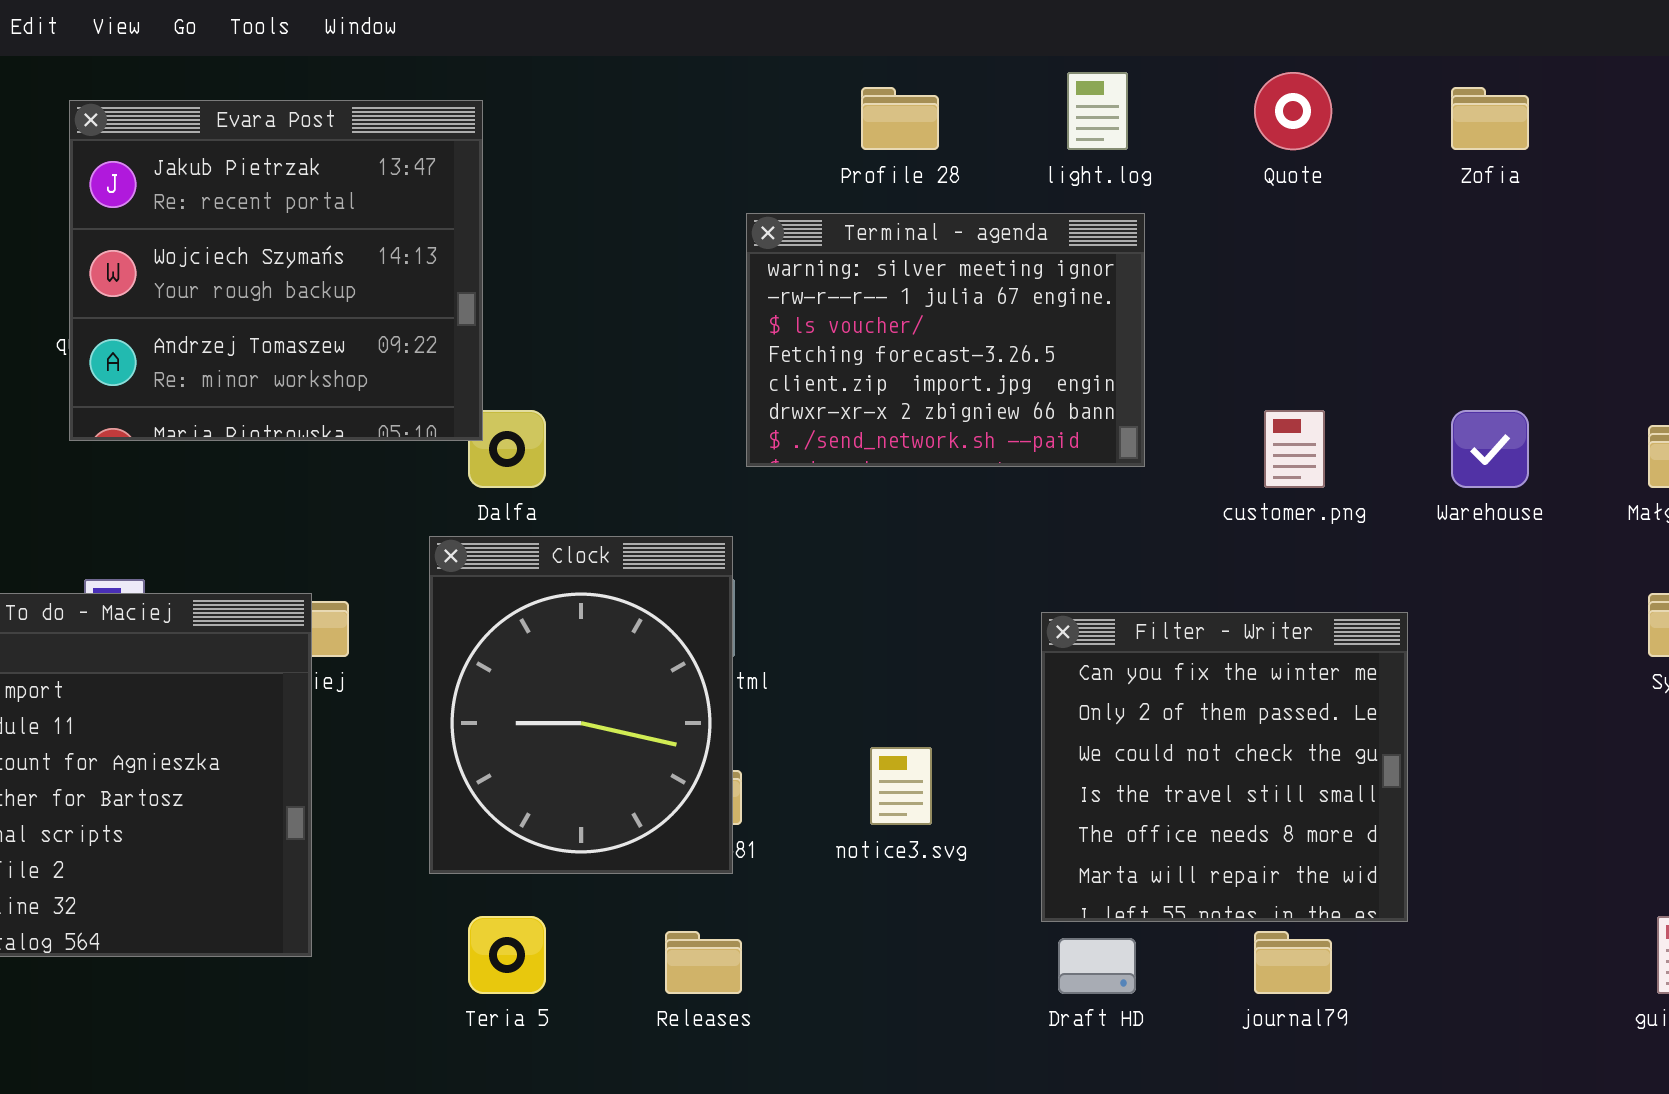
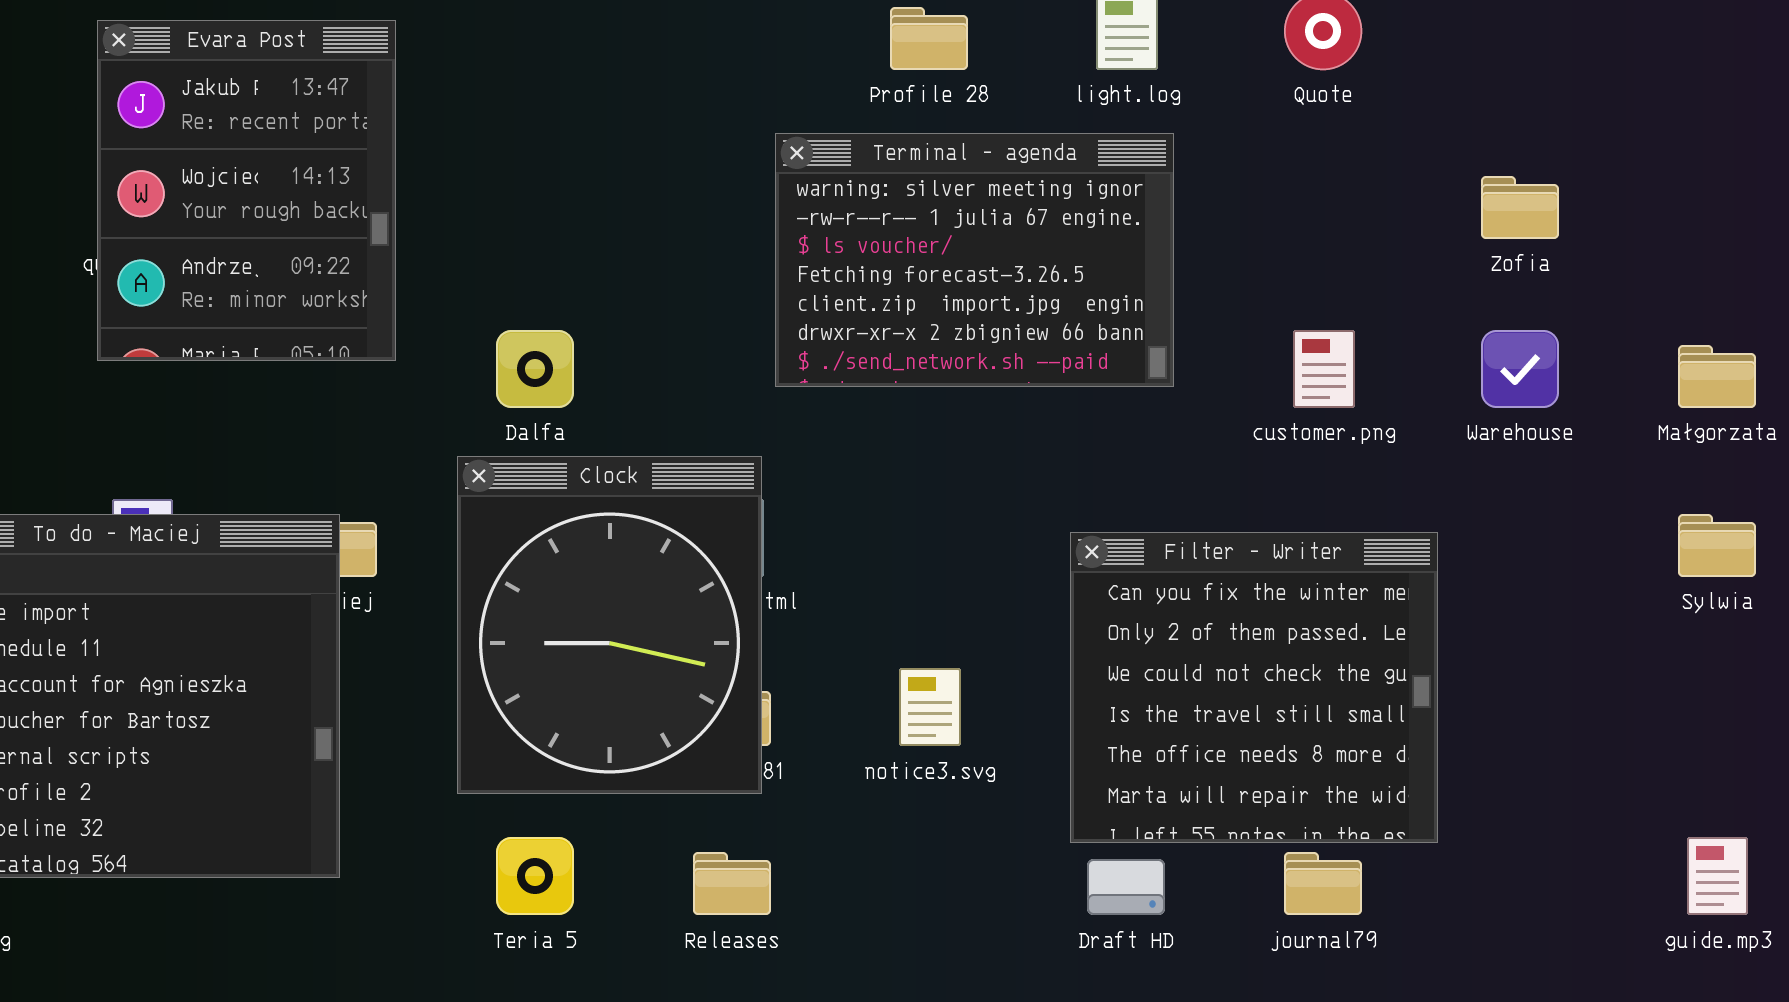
Zofia: [1451,87,1529,150] -> [1481,176,1559,239], moved
Evara Post: [69,100,483,441] -> [97,20,396,361], resized

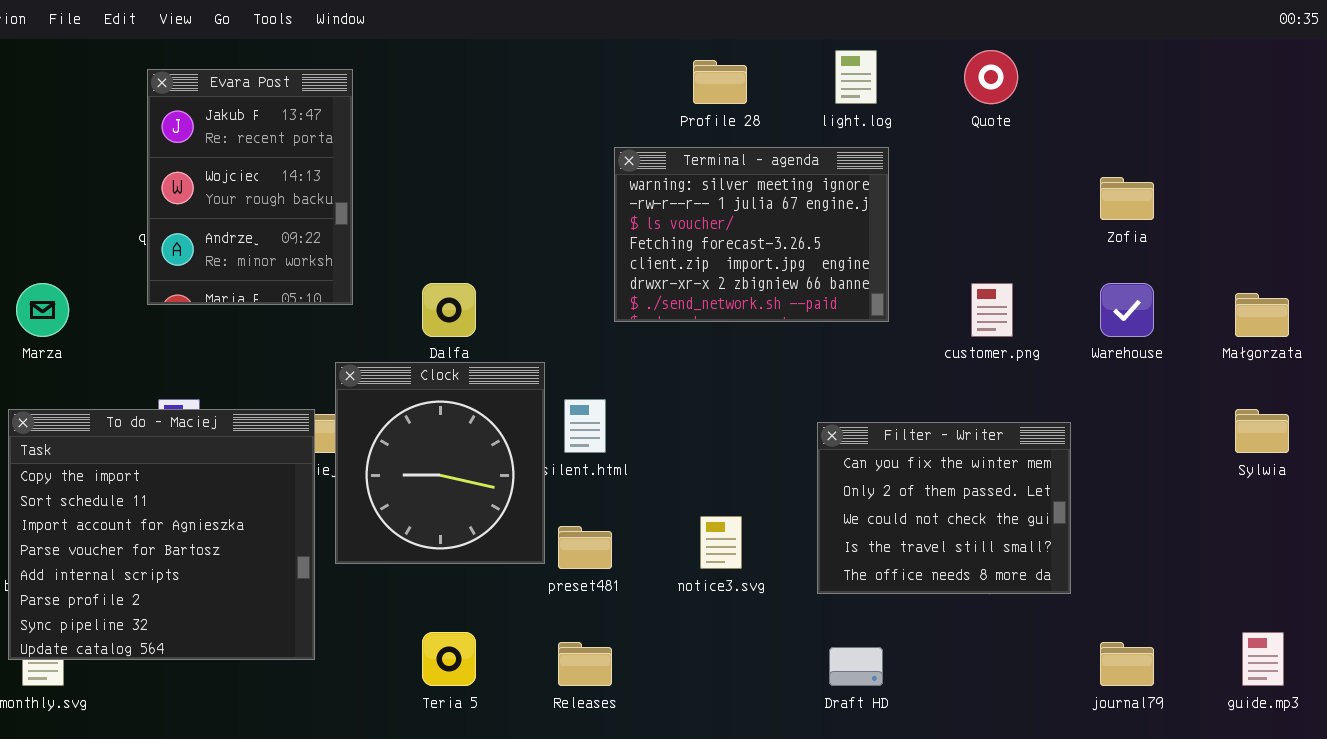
Clock: [457,456,762,794] -> [335,362,545,564], moved, resized
Filter - Writer: [1070,532,1438,843] -> [817,422,1071,594], resized
journal79: [1284,852,1362,915] -> [1100,642,1154,686], moved

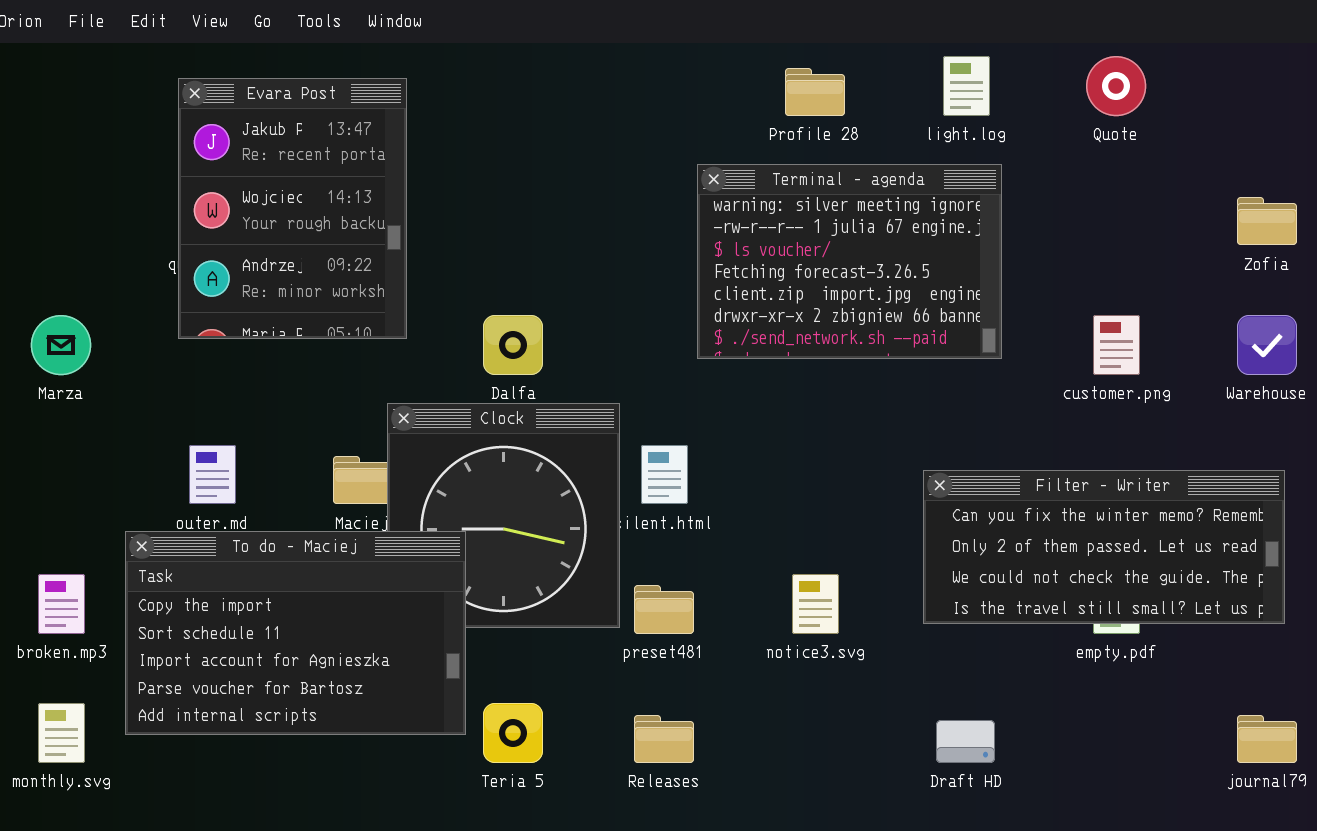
To do - Maciej: [8,409,315,660] -> [125,531,466,735], moved, resized
Filter - Writer: [817,422,1071,594] -> [923,470,1285,624], resized

